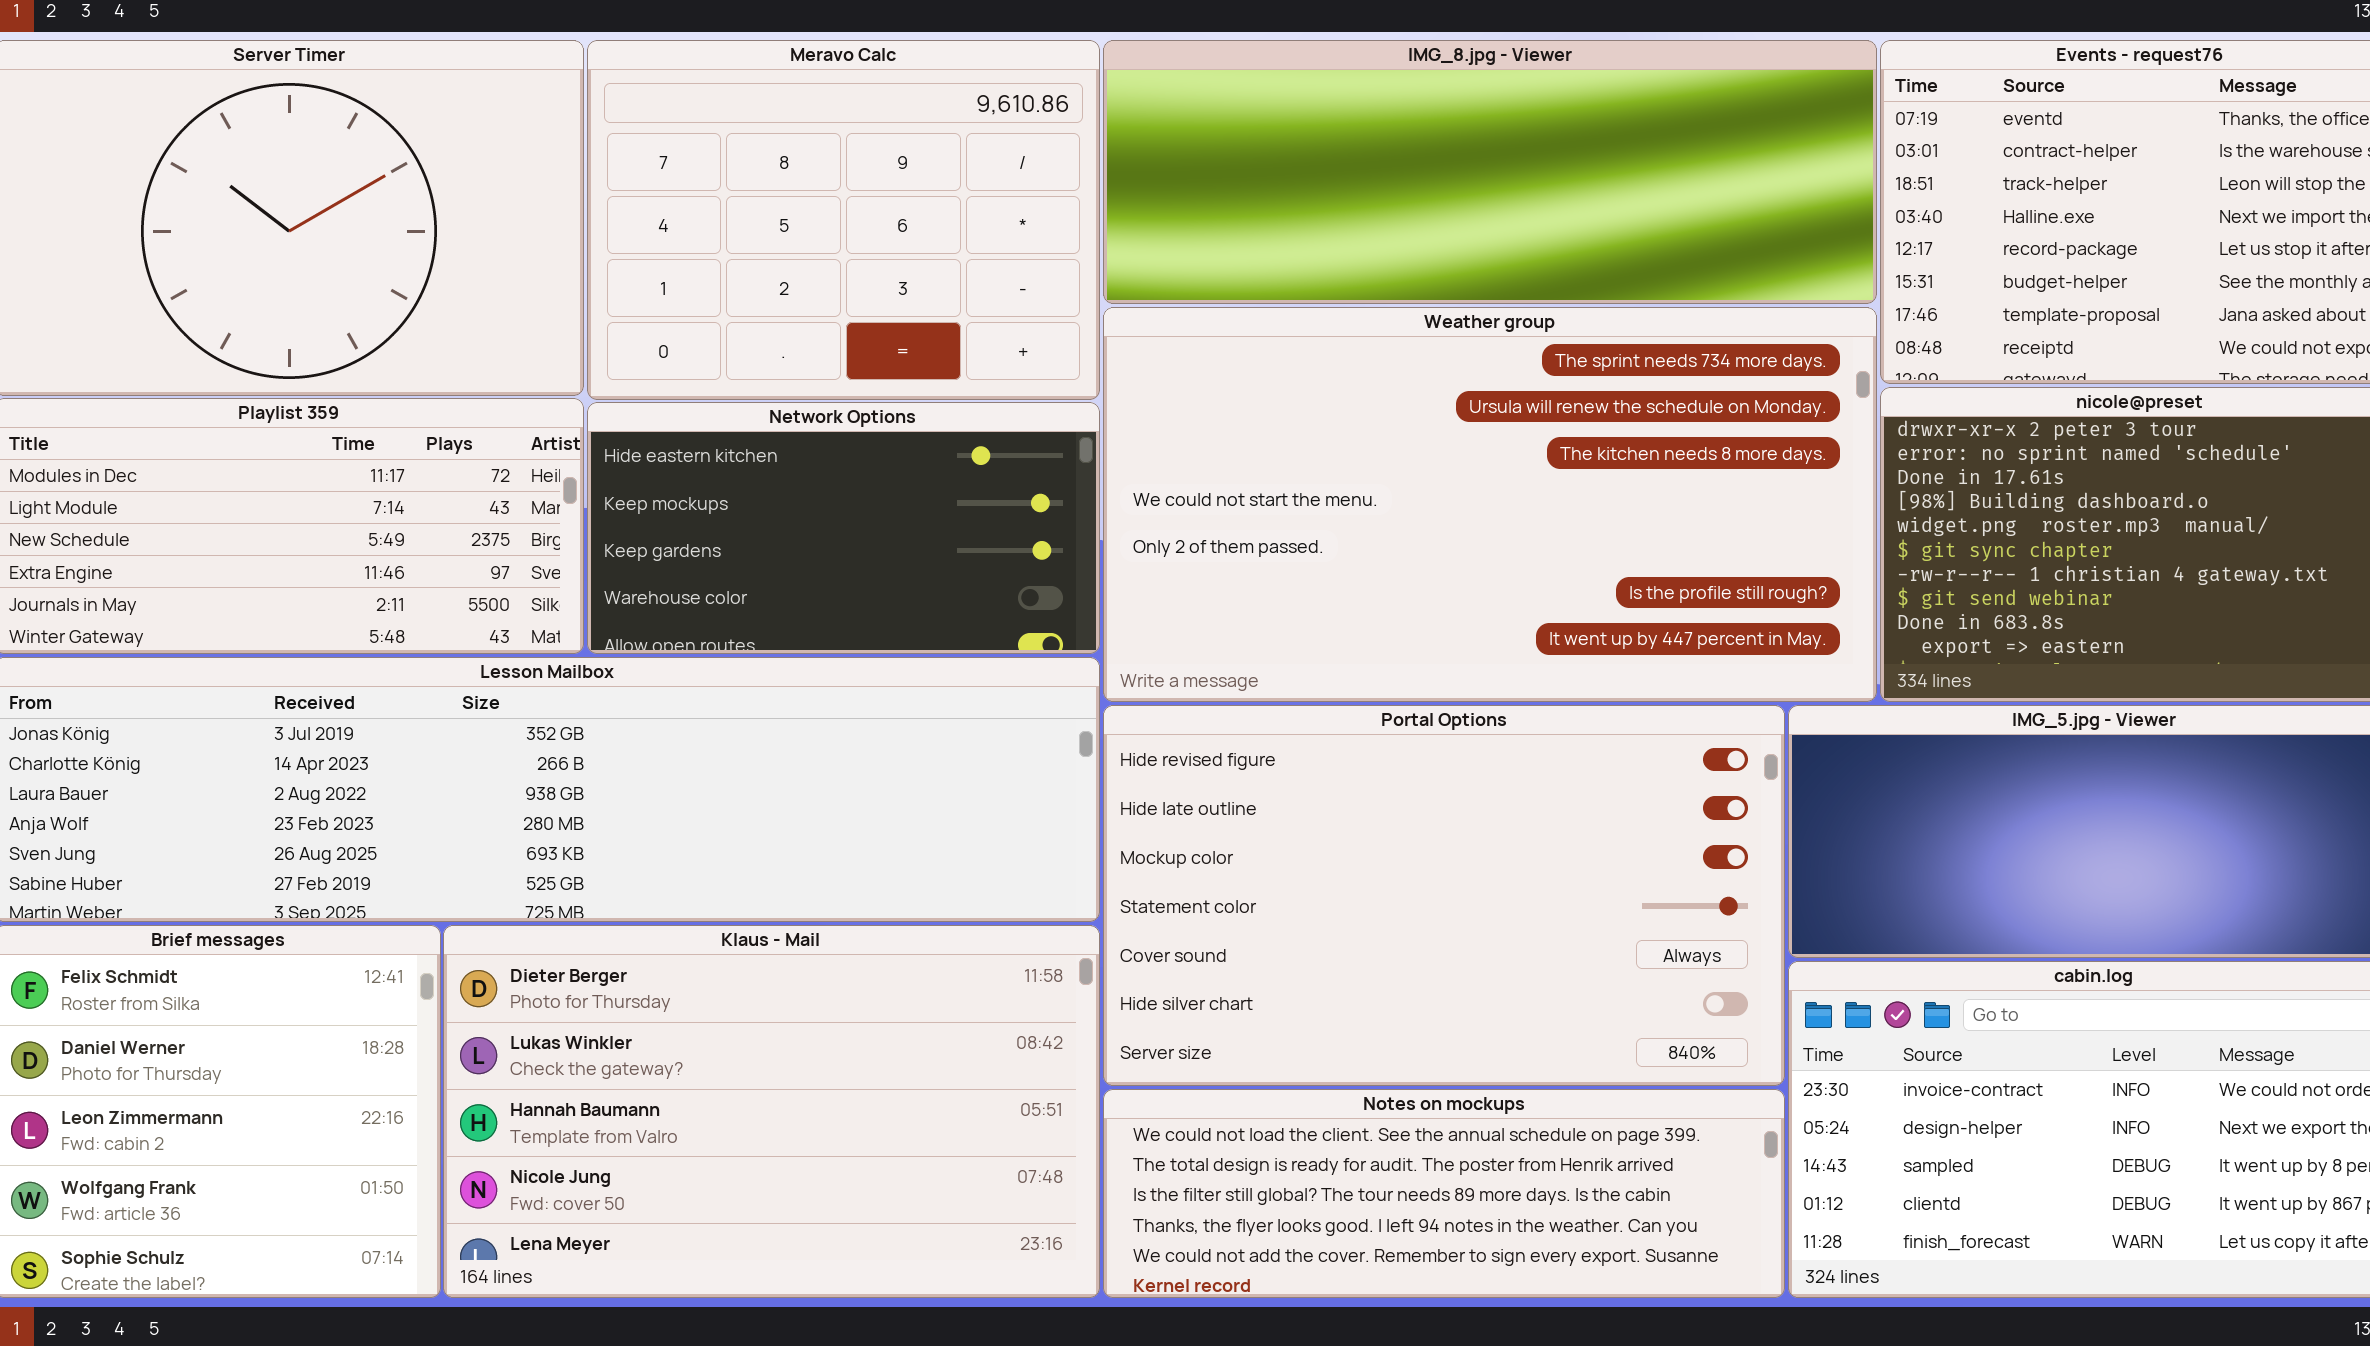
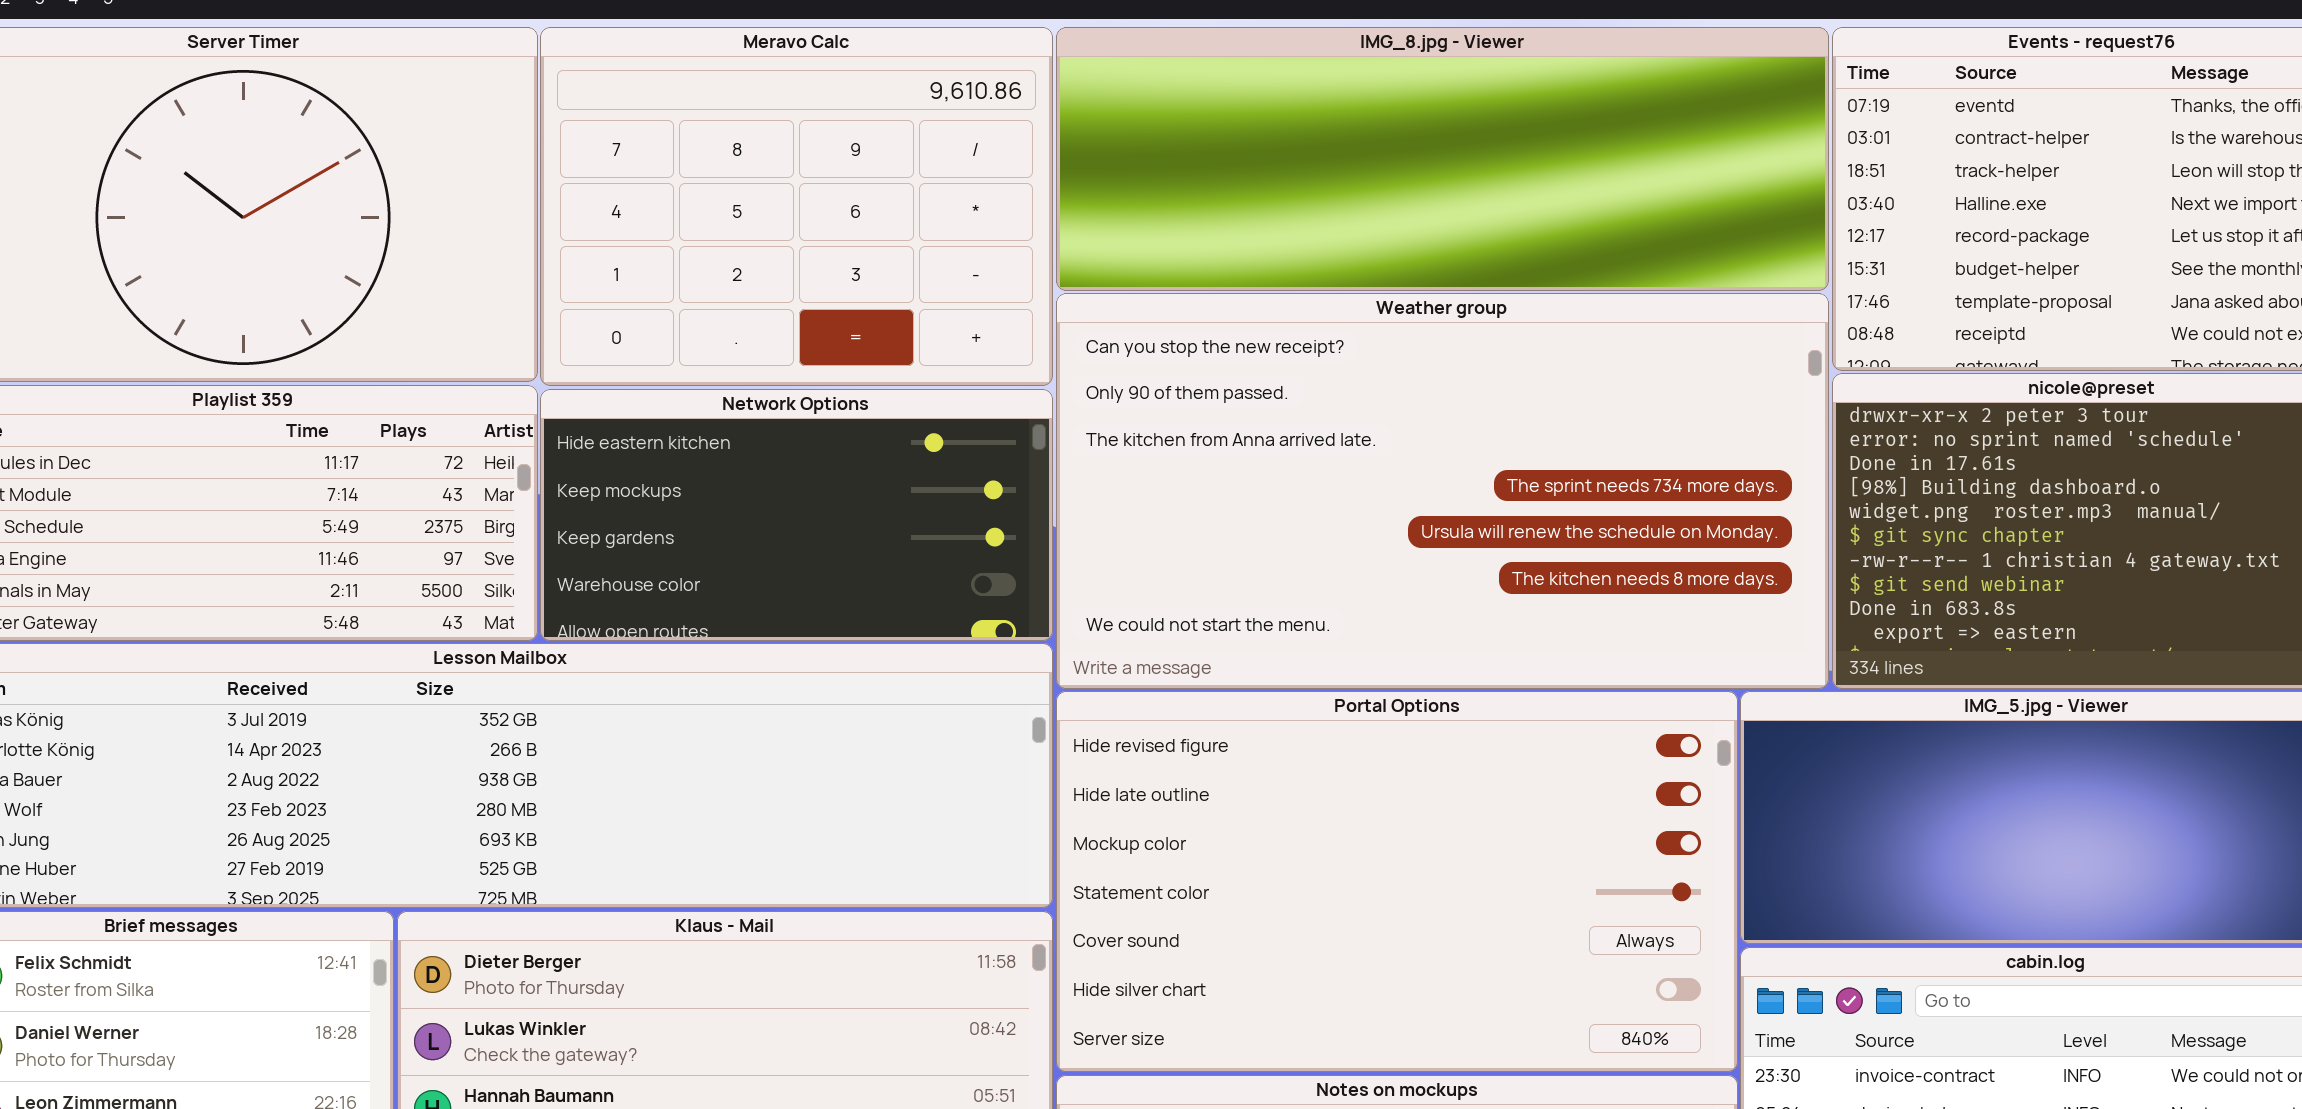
Weather group: [1103,307,1877,702] -> [1056,293,1829,689], scrolled up 3 rows

